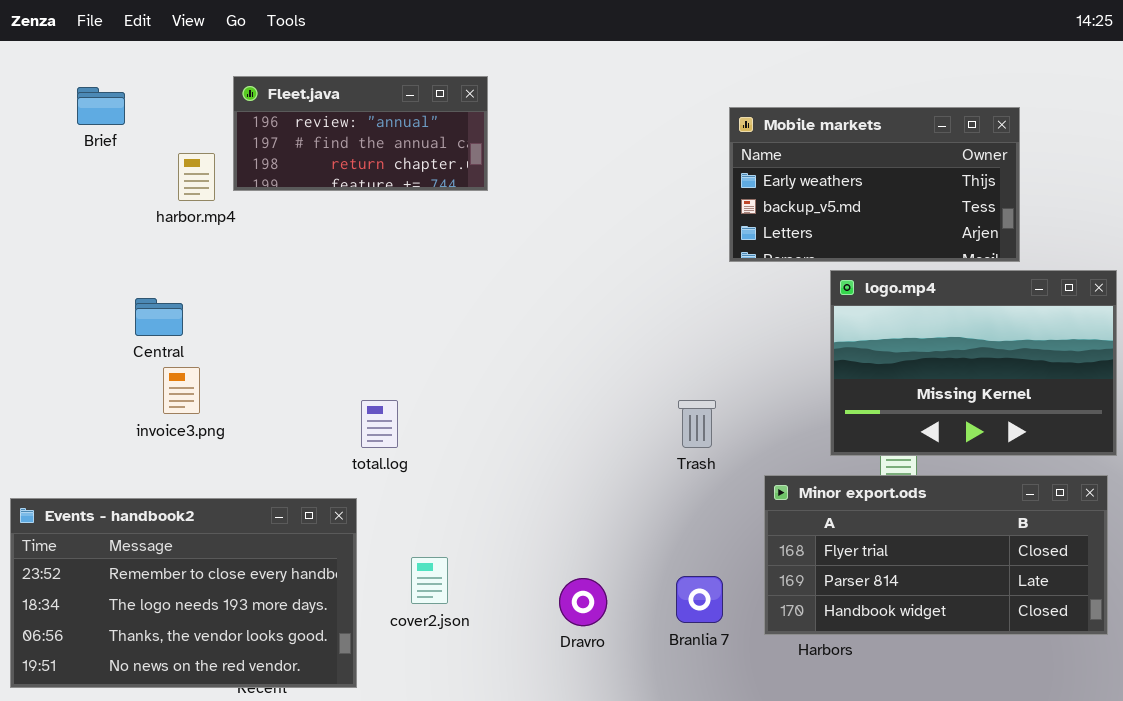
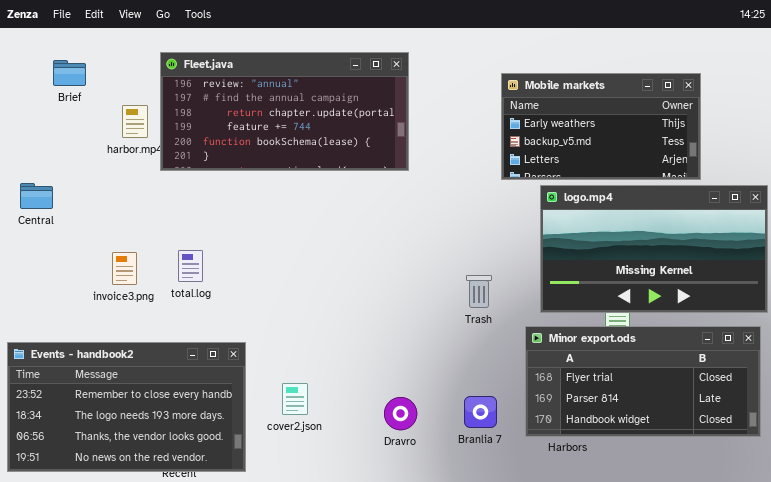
Fleet.java: [233,76,488,191] -> [160,52,409,171], resized
logo.mp4: [830,270,1117,456] -> [540,185,768,313], resized
Central: [135,298,183,336] -> [20,183,53,209], moved
total.log: [361,400,398,448] -> [178,250,203,282], moved

